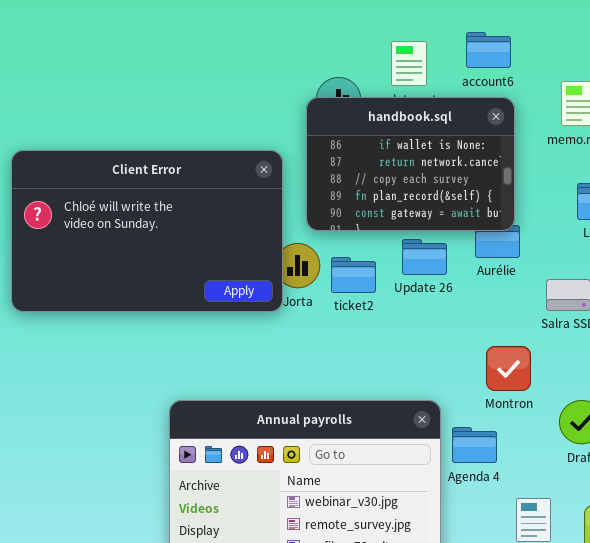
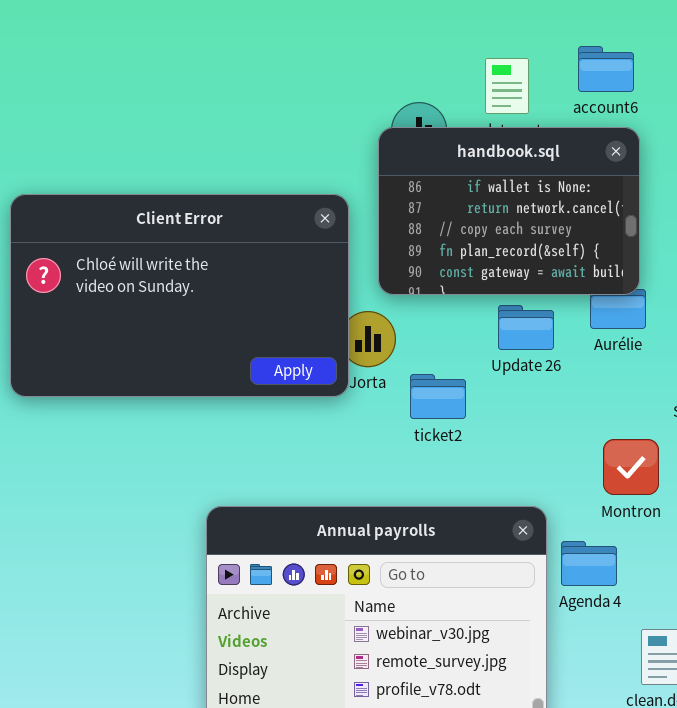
ticket2: [331,257,376,293] -> [410,374,466,419], moved

